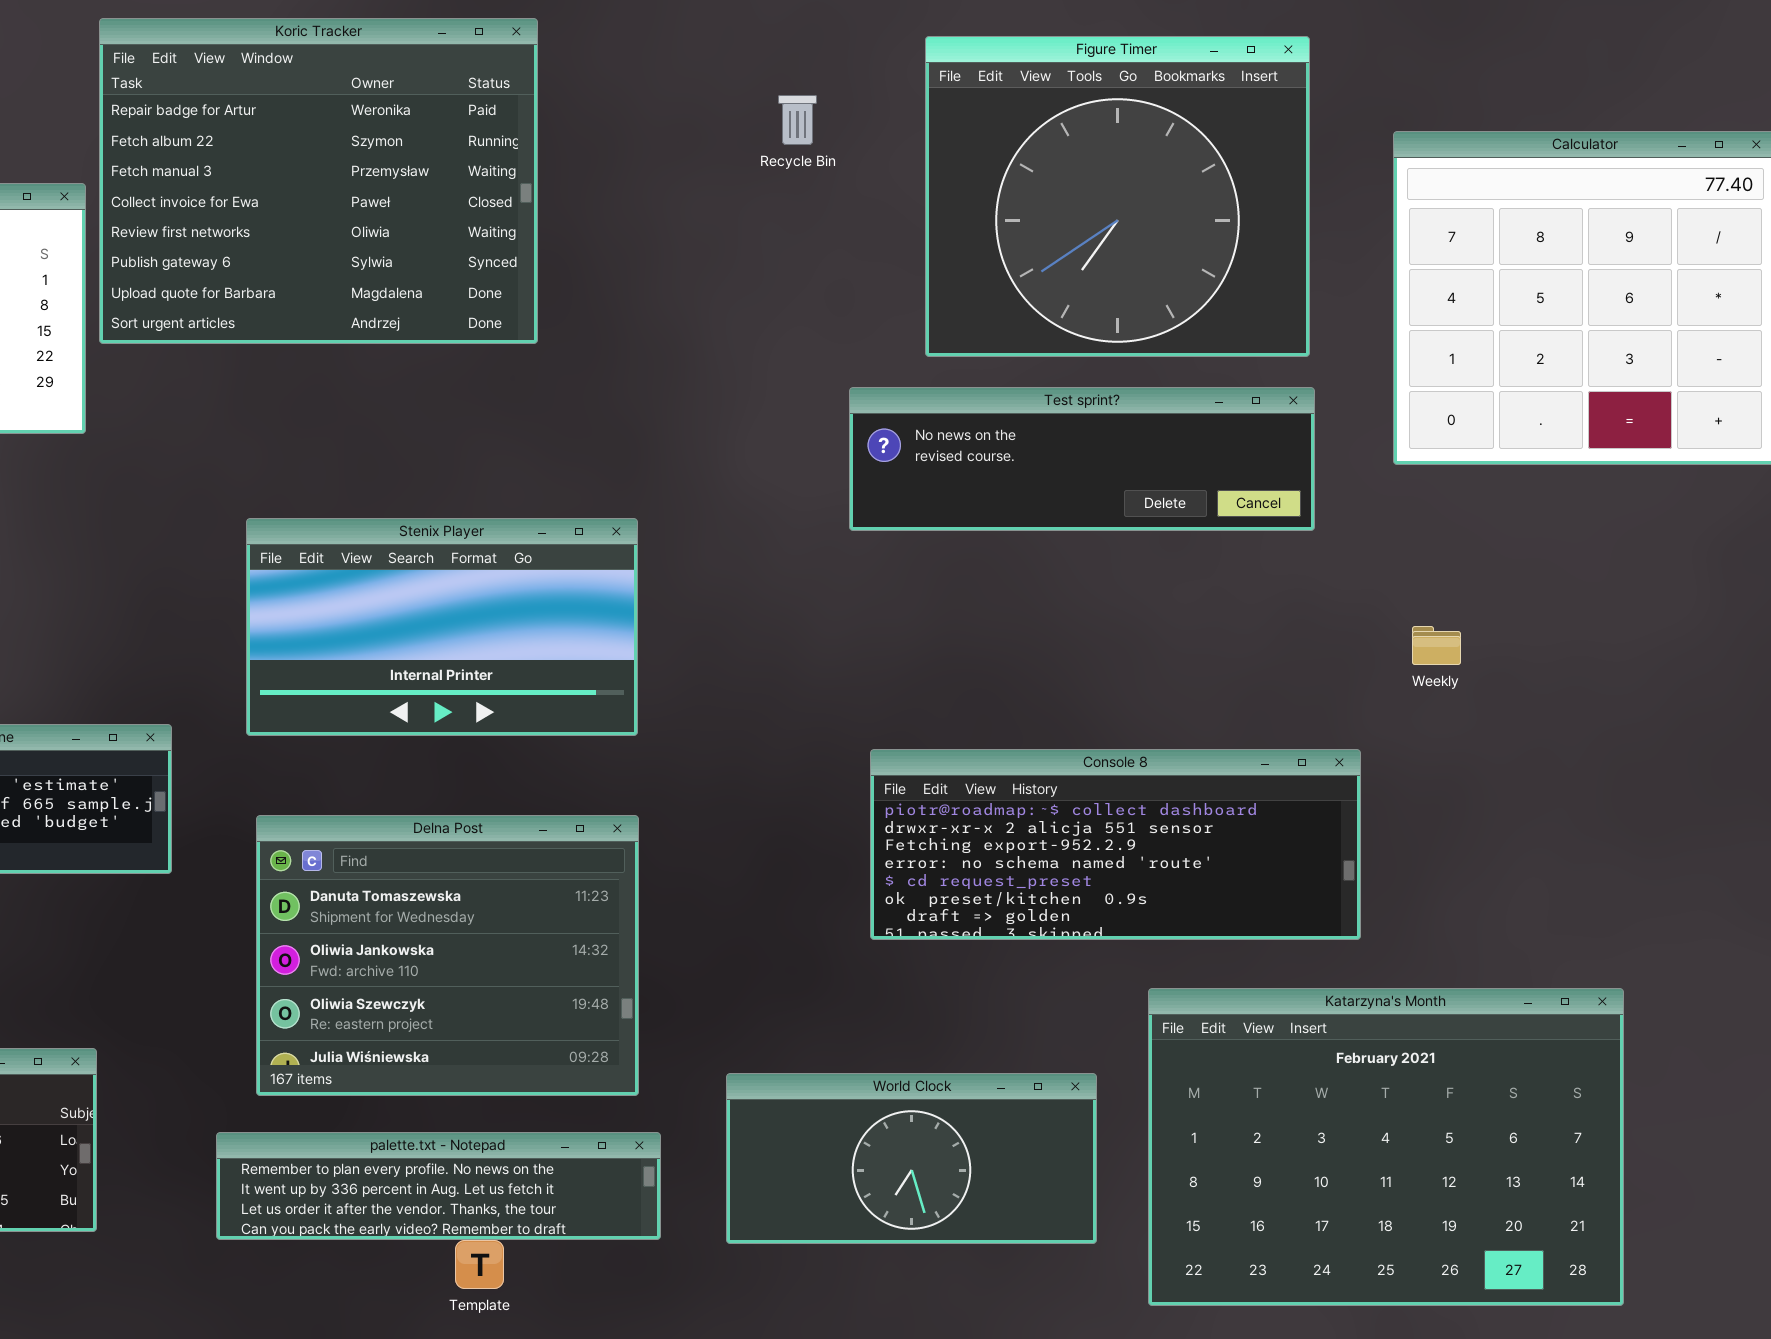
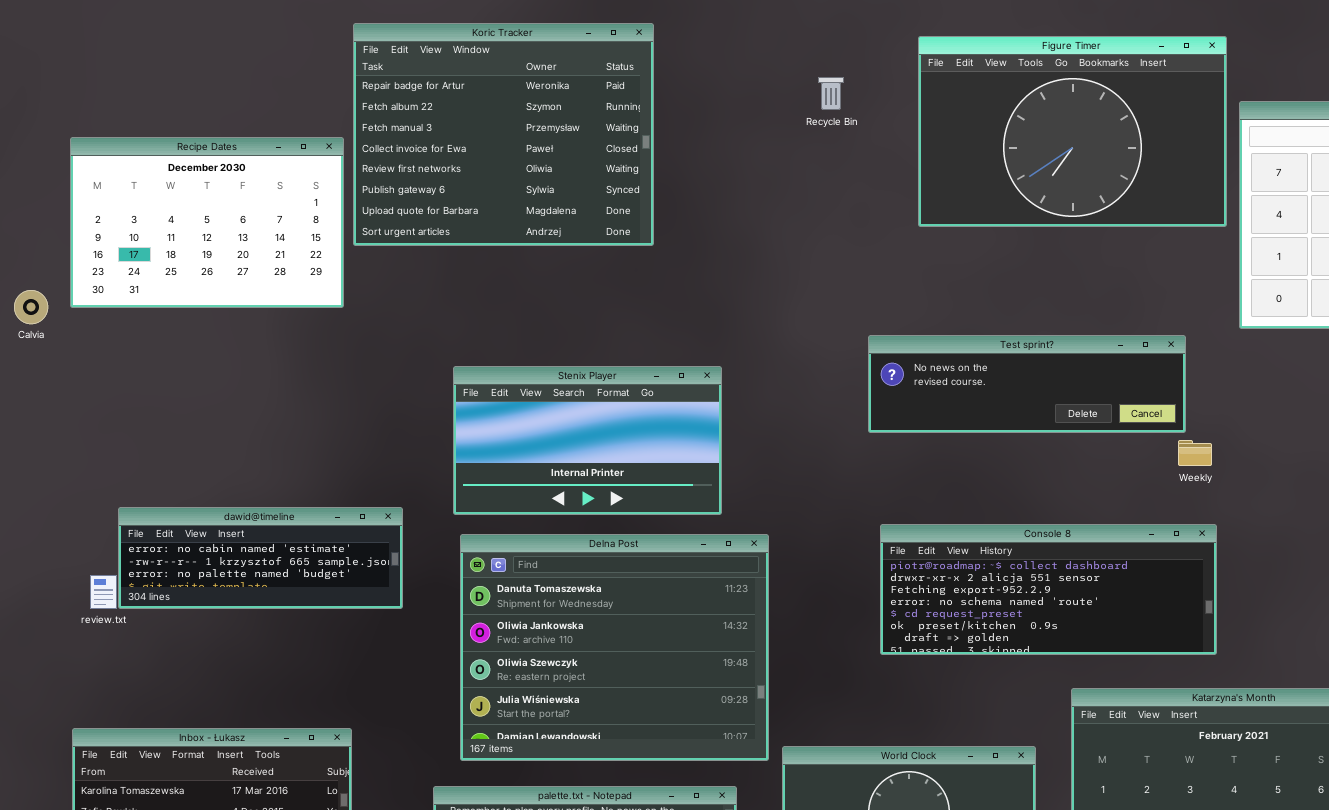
Figure Timer: [925,36,1310,357] -> [918,36,1227,227], resized
Test sprint?: [849,387,1315,531] -> [868,335,1186,433], moved
Weekly: [1412,626,1461,665] -> [1178,440,1212,466], moved
Delna Post: [256,815,639,1096] -> [460,534,769,761], resized

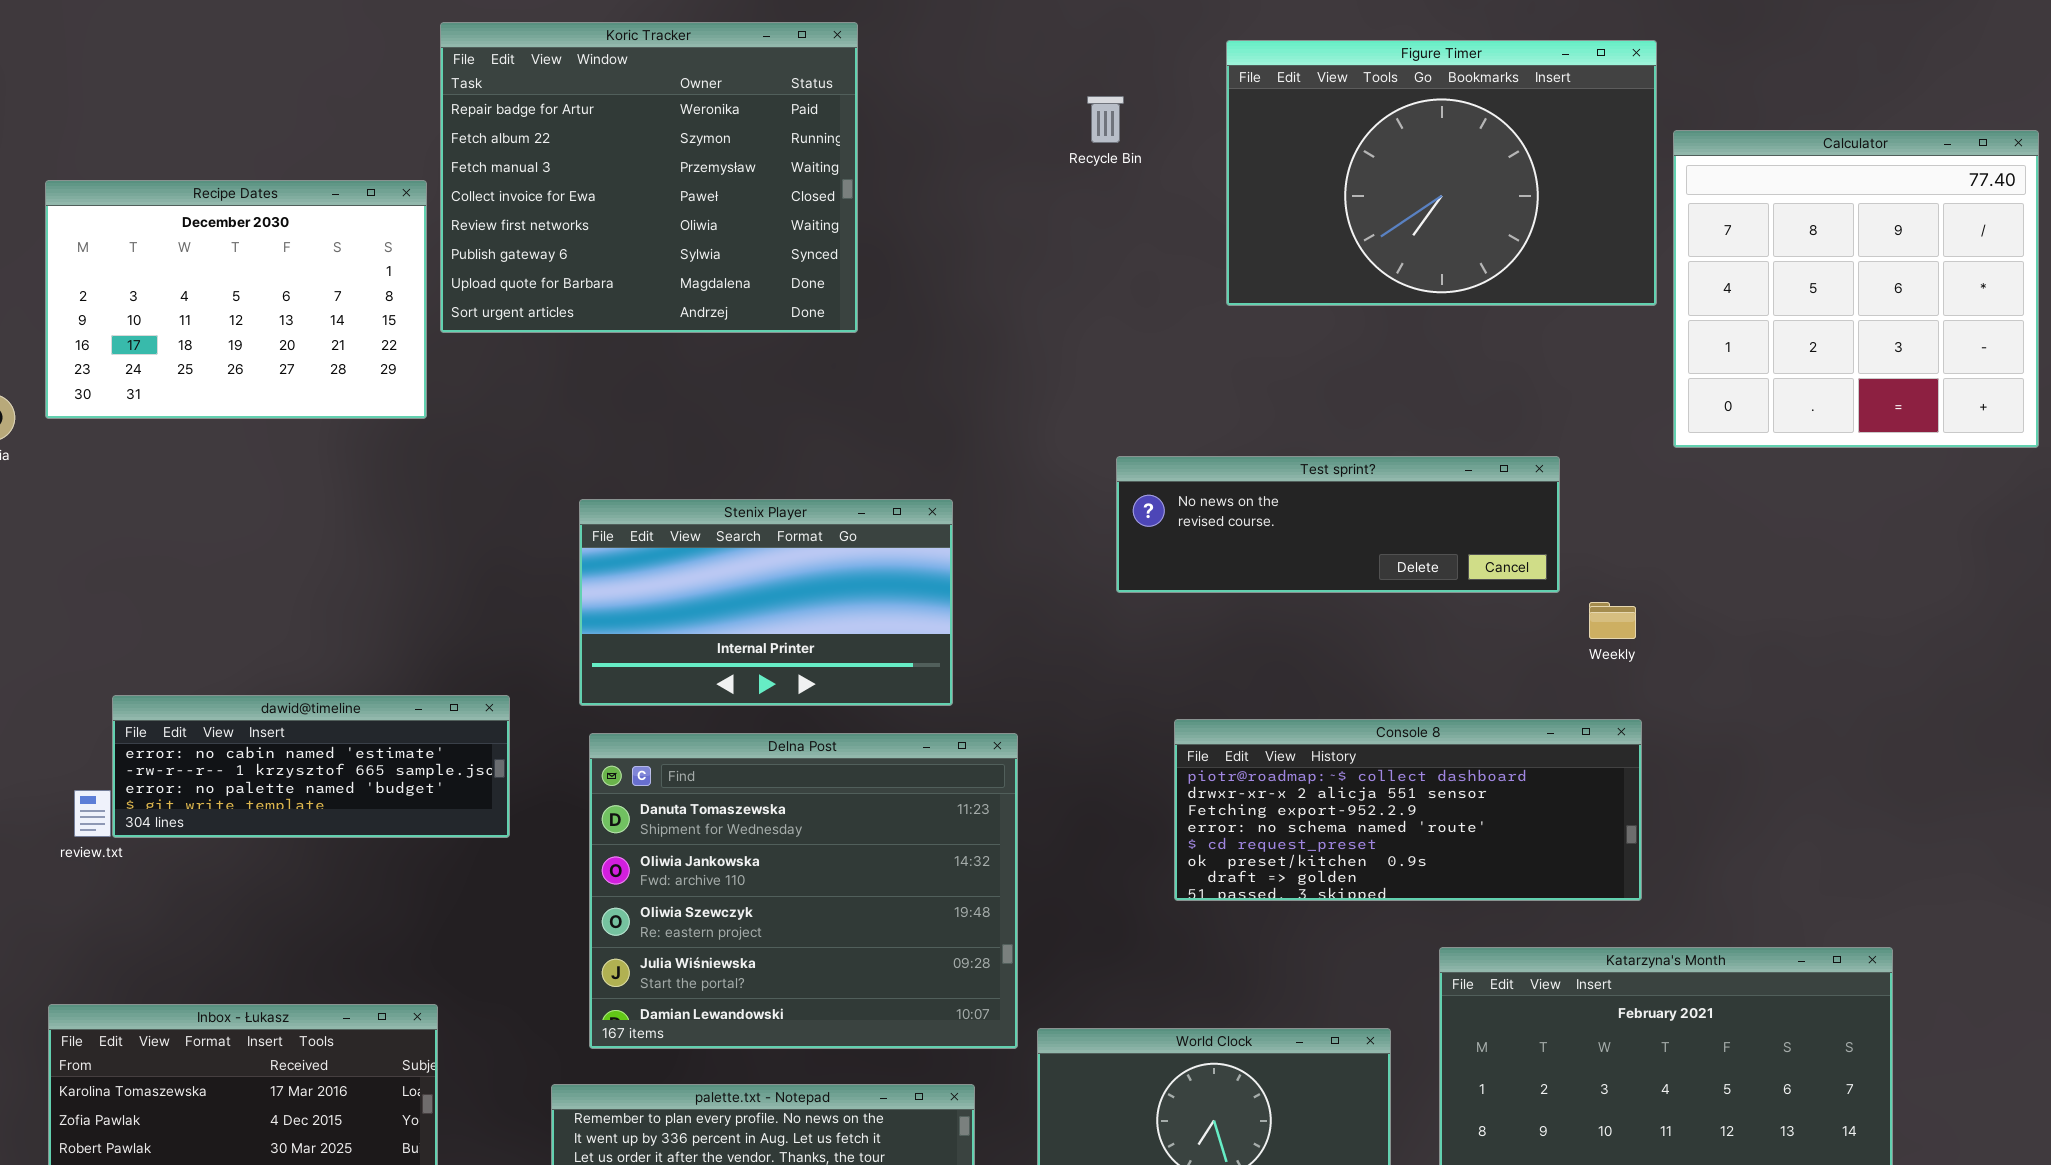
Test sprint?: [868,335,1186,433] -> [1116,456,1560,593], moved

